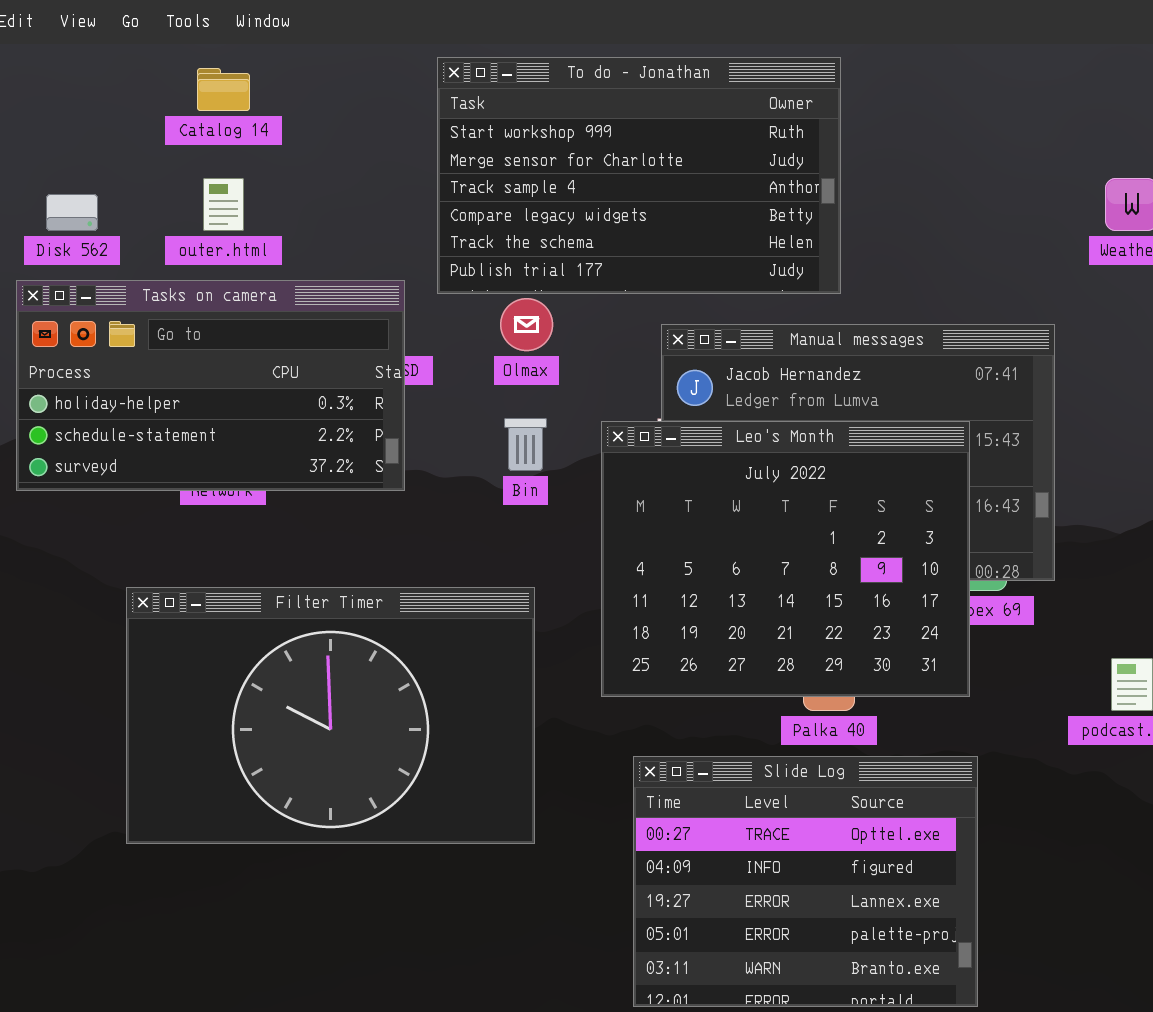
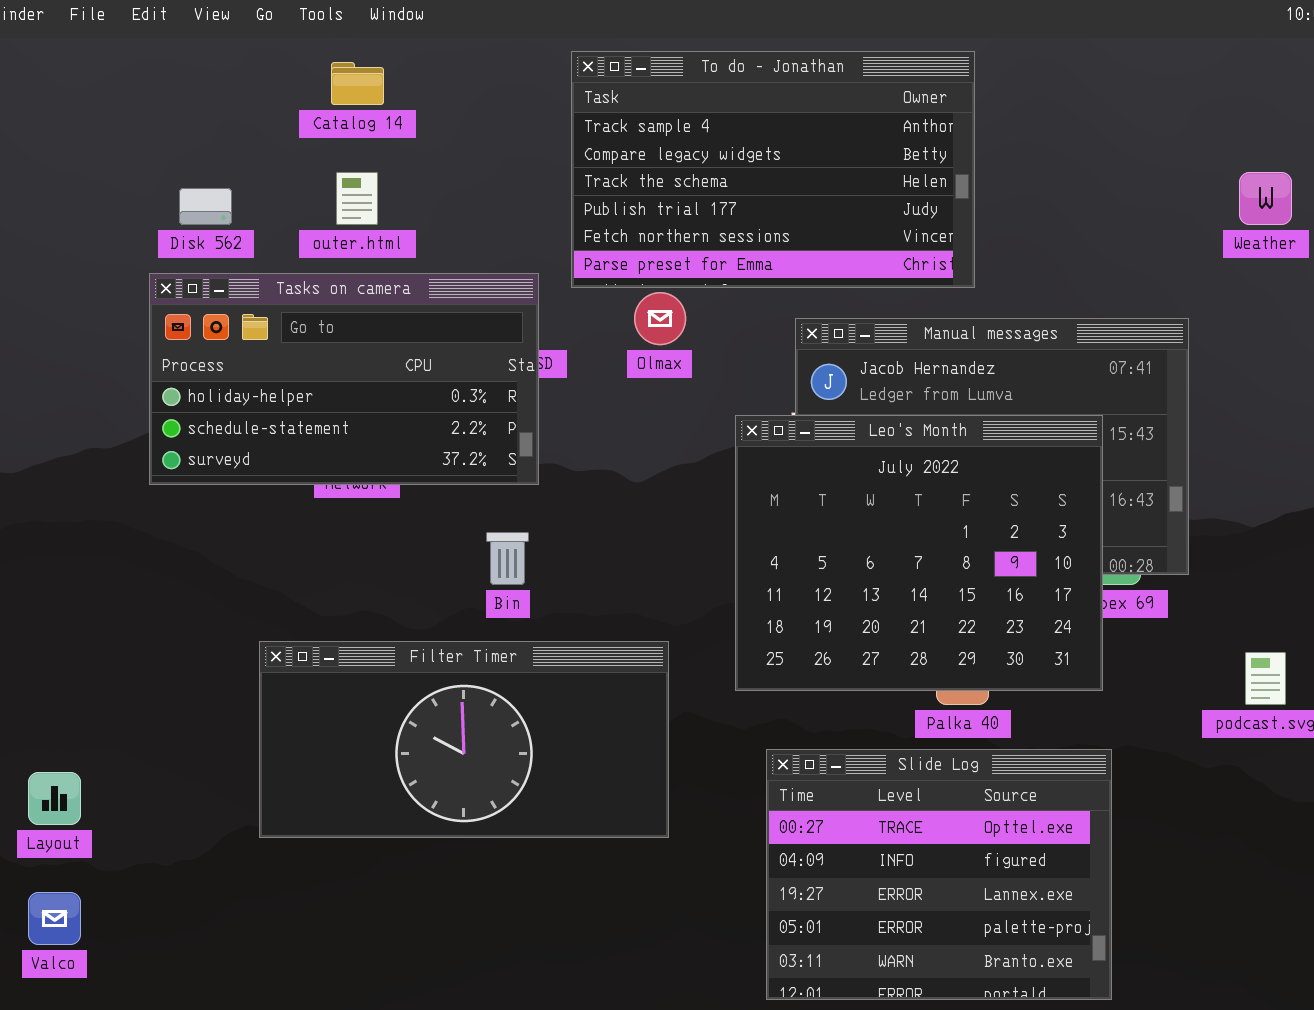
To do - Jonathan: [437,57,841,294] -> [571,51,975,288], scrolled down 2 rows
Bin: [504,418,547,471] -> [486,532,529,585], moved
Filter Timer: [126,587,535,844] -> [259,641,669,838], resized

